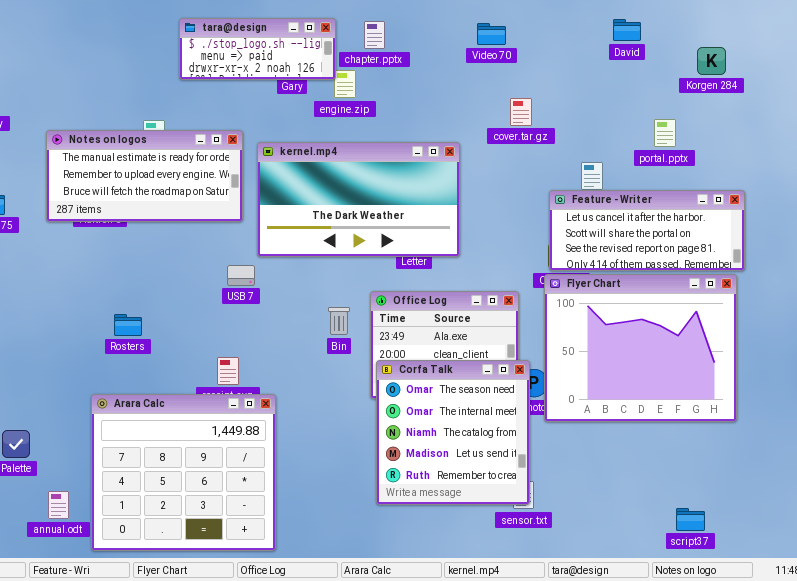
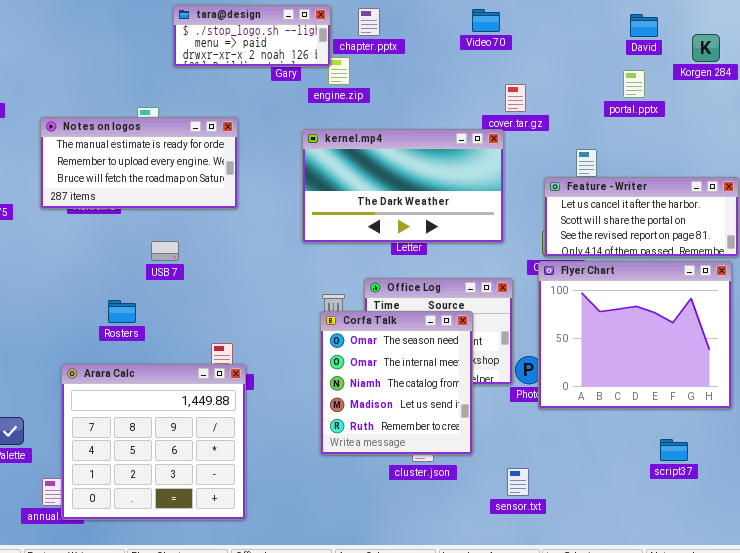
David: [613,19,641,41] -> [630,14,658,37], moved
portal.pptx: [654,119,676,147] -> [623,70,645,98], moved
kernel.mp4: [257,142,460,257] -> [302,129,504,243], moved
USB 7: [227,265,255,286] -> [151,241,179,261], moved
Corfa Talk: [376,360,530,505] -> [320,311,473,455], moved
Arara Calc: [91,394,276,551] -> [61,364,246,520], moved
script37: [676,508,705,531] -> [660,439,688,461], moved

